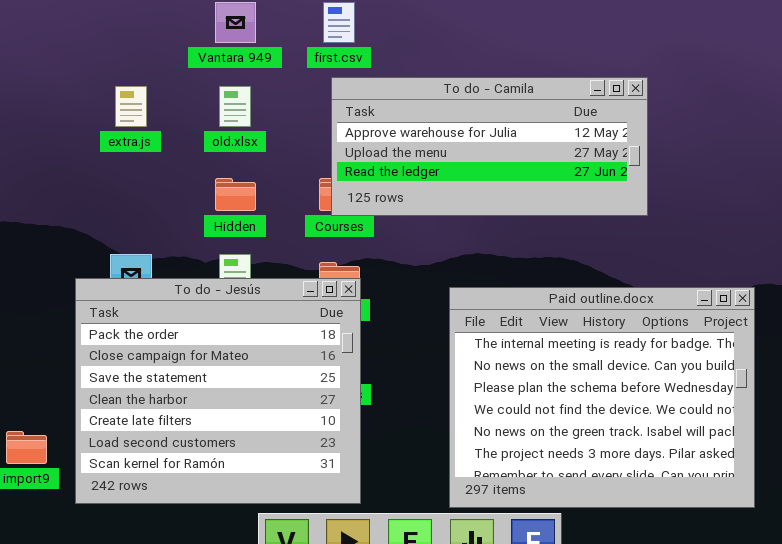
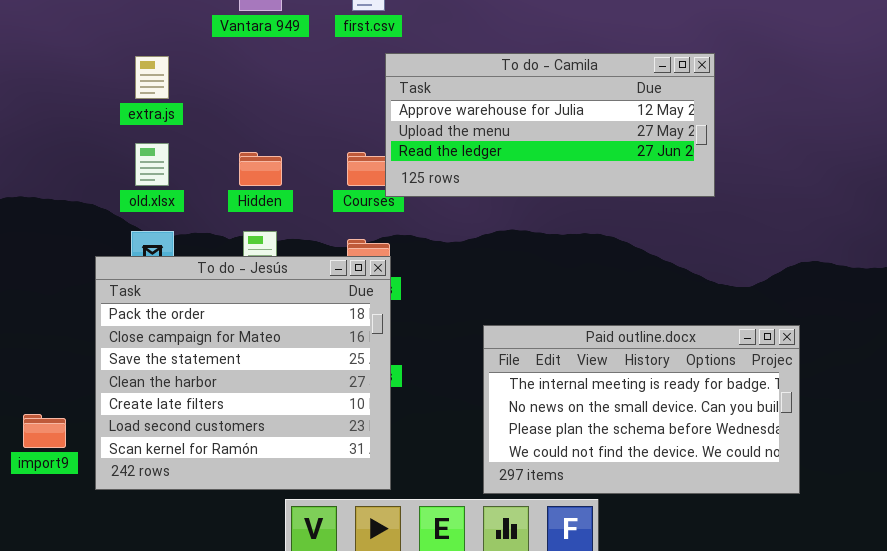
To do - Camila: [331,77,648,216] -> [385,53,715,197], moved
old.xlsx: [219,86,251,127] -> [135,143,169,186], moved
Paid outline.docx: [449,287,755,508] -> [483,325,800,494], resized

